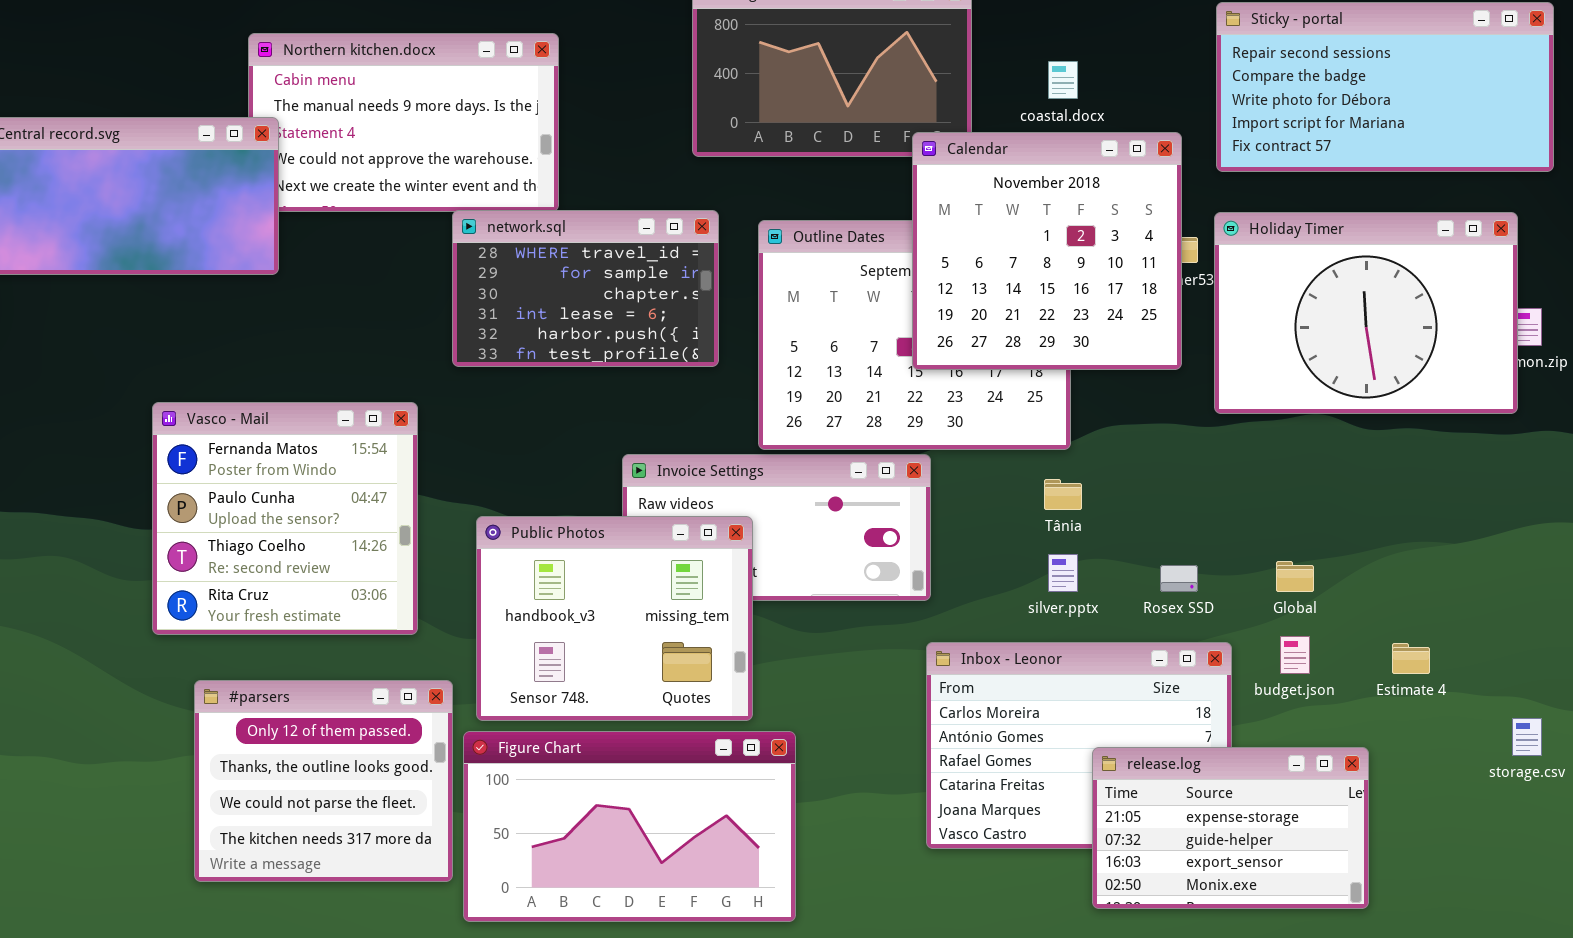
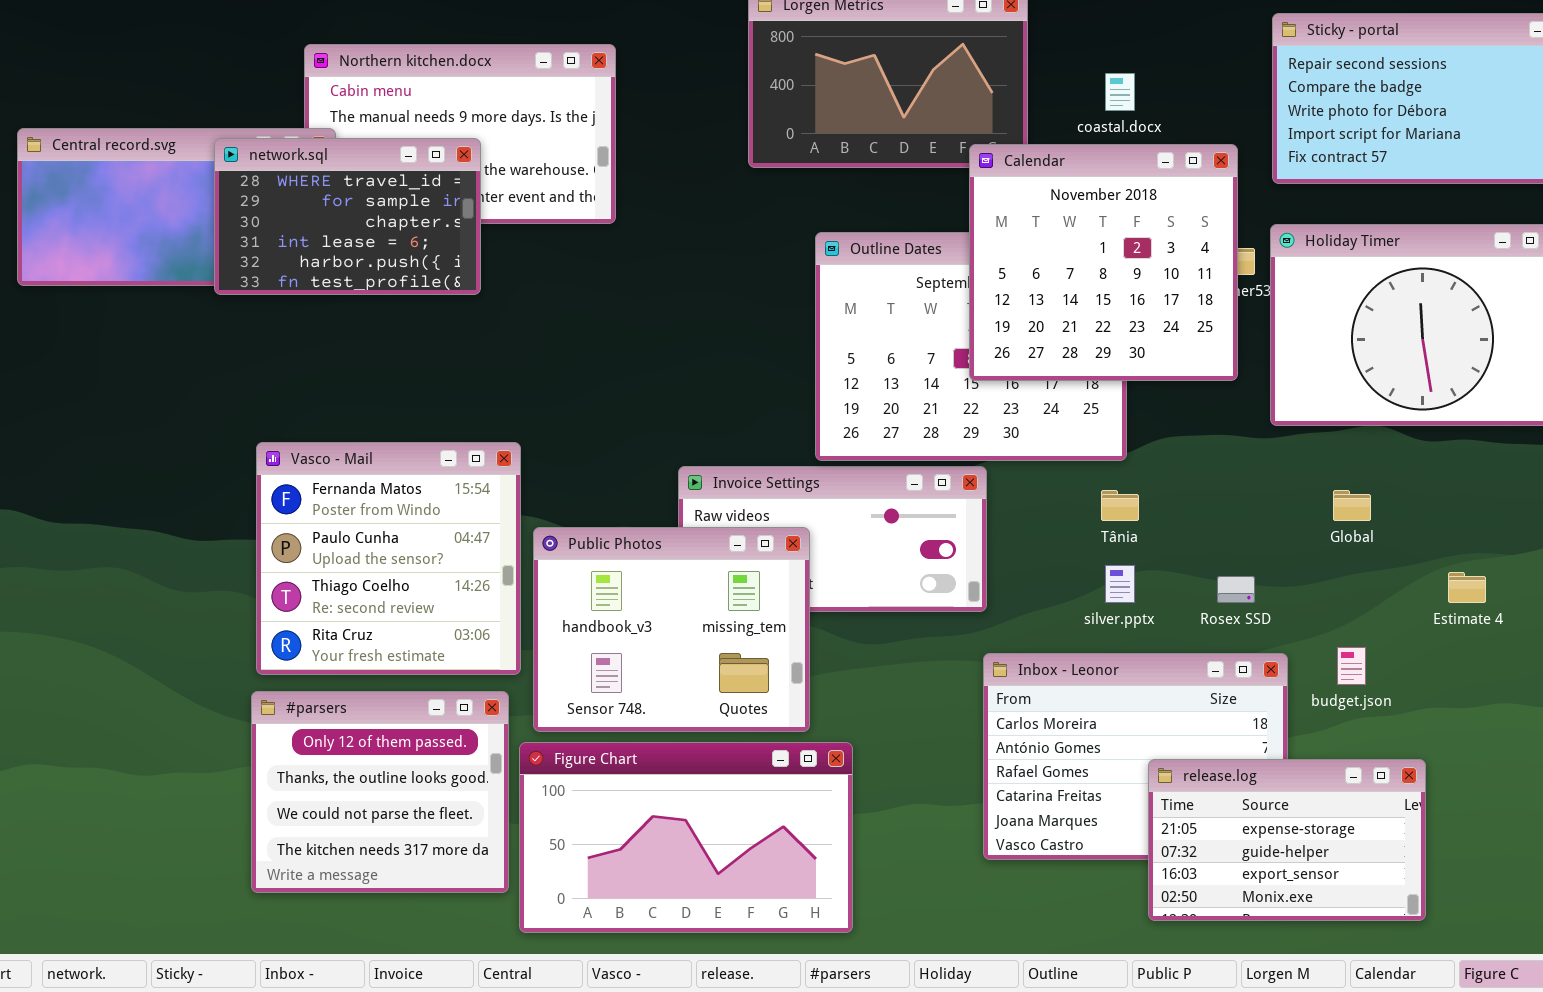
network.sql: [452,210,719,367] -> [214,138,481,295], moved
Vasco - Mail: [152,402,418,635] -> [256,442,521,675], moved
Global: [1276,561,1314,592] -> [1333,490,1371,521], moved
Estimate 4: [1392,643,1430,674] -> [1448,572,1486,603], moved

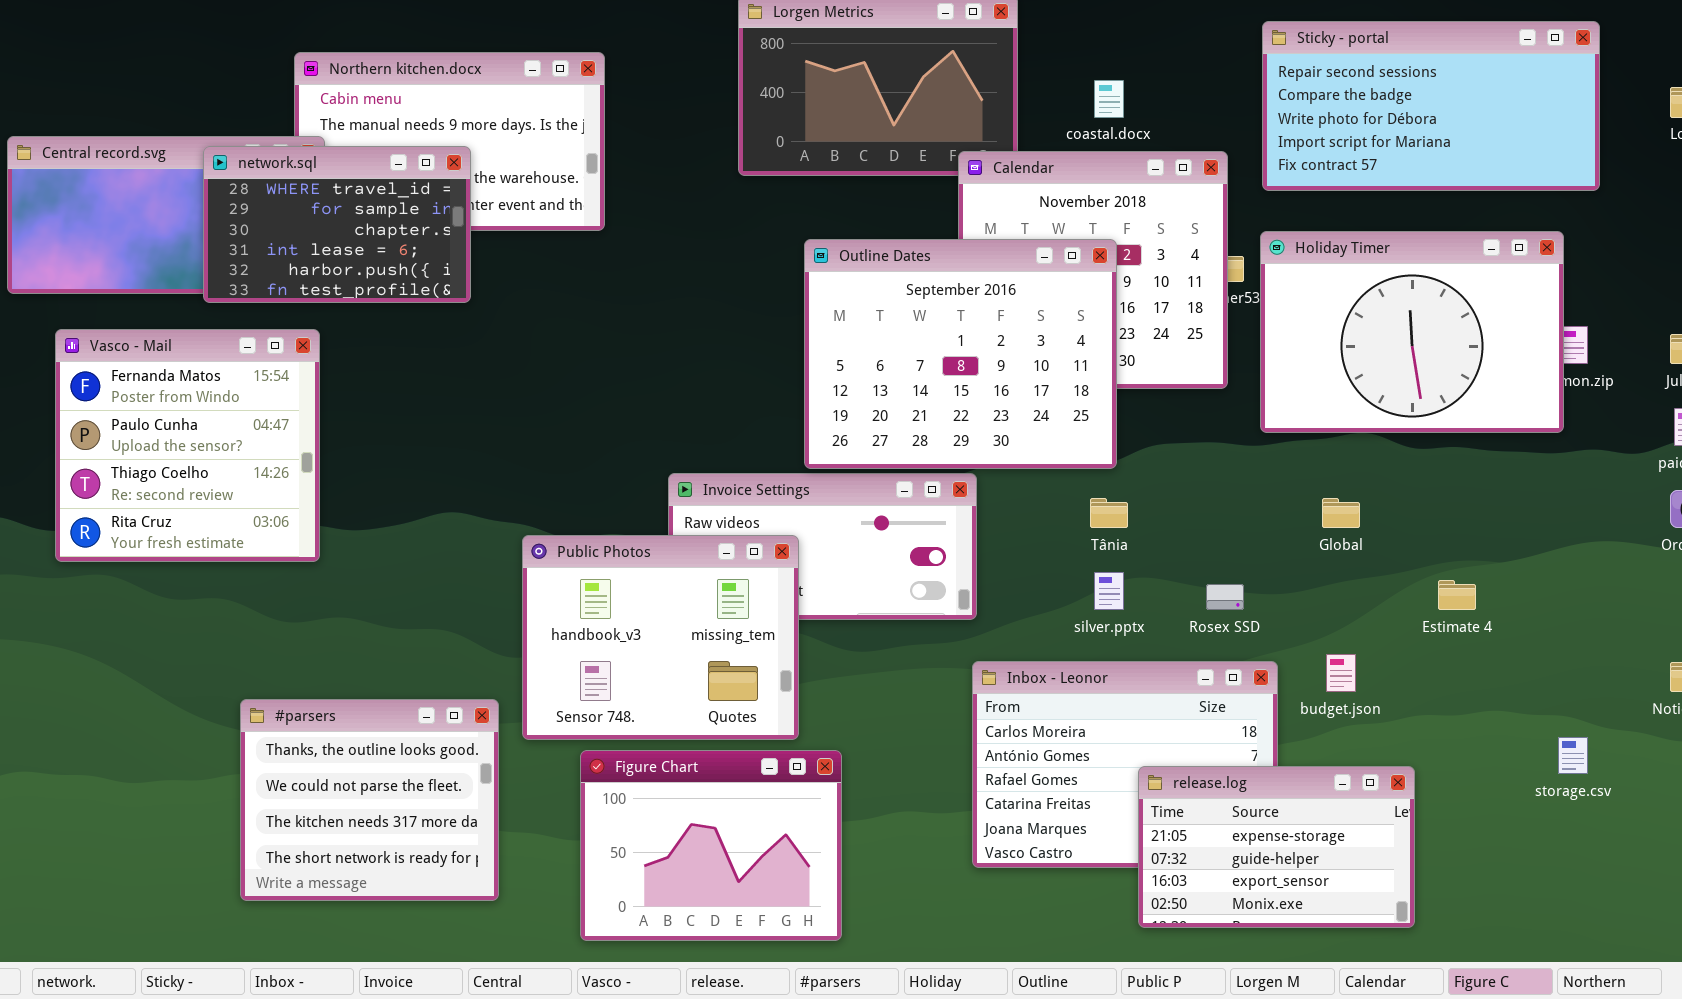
Outline Dates: [815,232,1127,461] -> [804,239,1117,469], raised
Vasco - Mail: [256,442,521,675] -> [55,329,320,562], moved
#parsers: [251,691,509,893] -> [240,699,499,901], scrolled down 1 row
Figure Chart: [519,742,853,933] -> [580,750,842,941], resized

